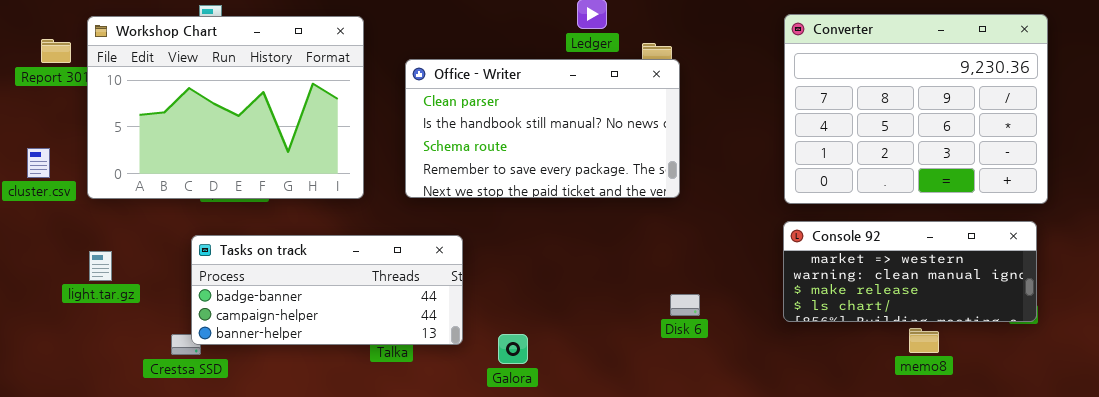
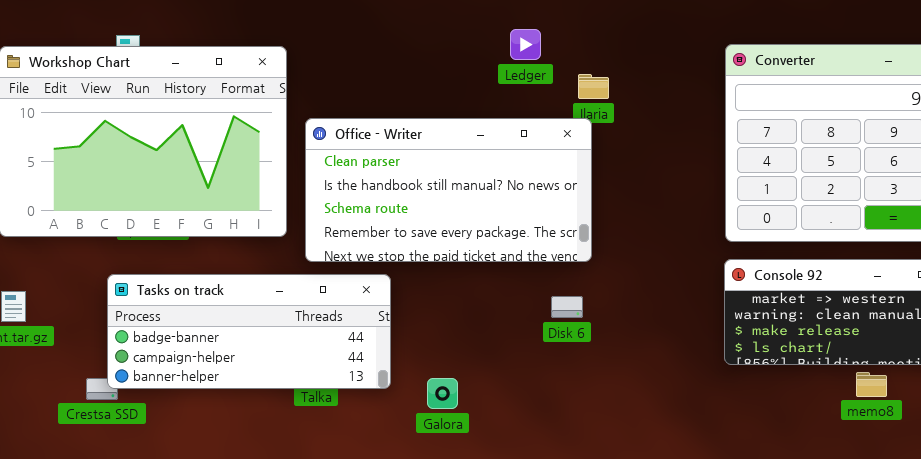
Office - Writer: [405,59,680,198] -> [305,118,592,262], moved
Disk 6: [670,294,700,316] -> [551,296,583,318], moved

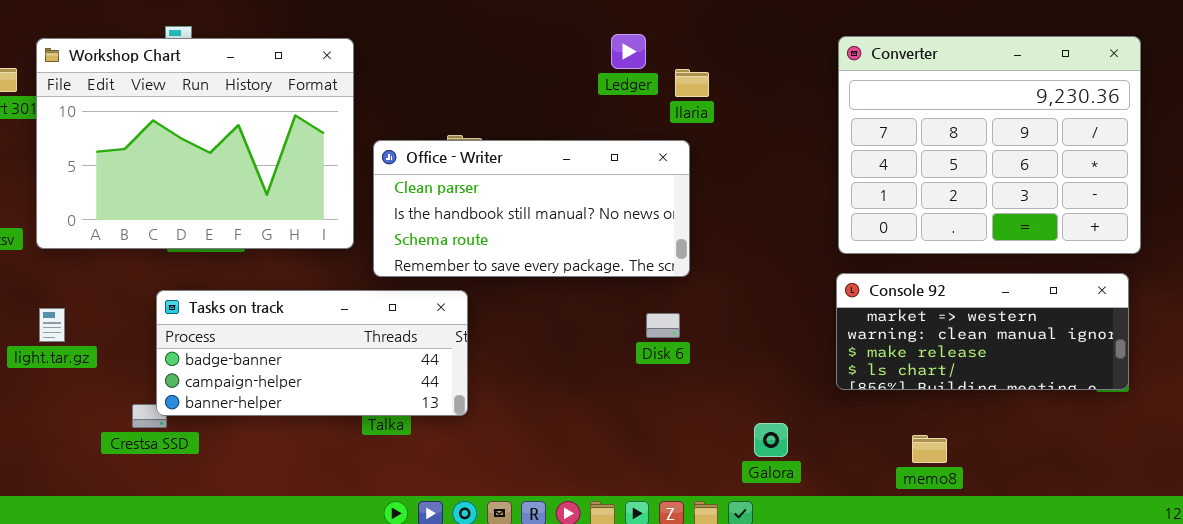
Ledger: [510,29,541,60] -> [611,34,646,69], moved
Office - Writer: [305,118,592,262] -> [373,140,690,277], resized
memo8: [856,372,887,397] -> [912,435,947,463], moved
Galora: [427,378,458,409] -> [754,423,788,457], moved

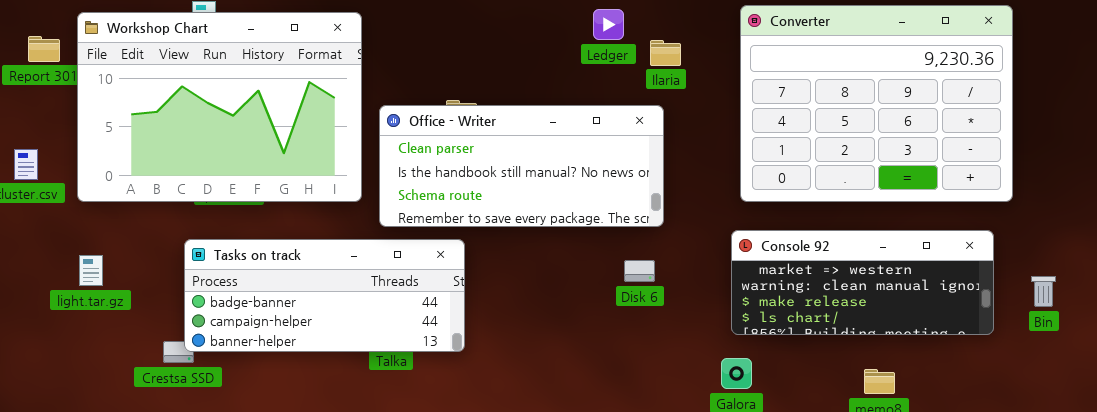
Converter: [838,36,1141,254] -> [740,5,1013,202], moved
Console 92: [836,273,1129,390] -> [731,230,994,335], moved

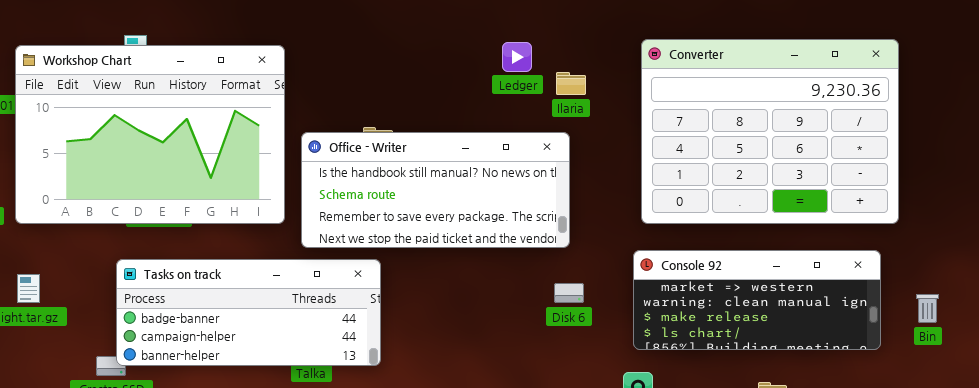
Office - Writer: [379,105,664,227] -> [301,132,570,248], scrolled down 1 row
Disk 6: [624,260,655,282] -> [554,283,584,303], moved

